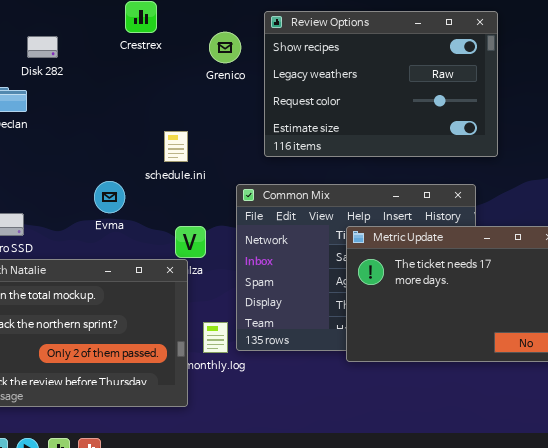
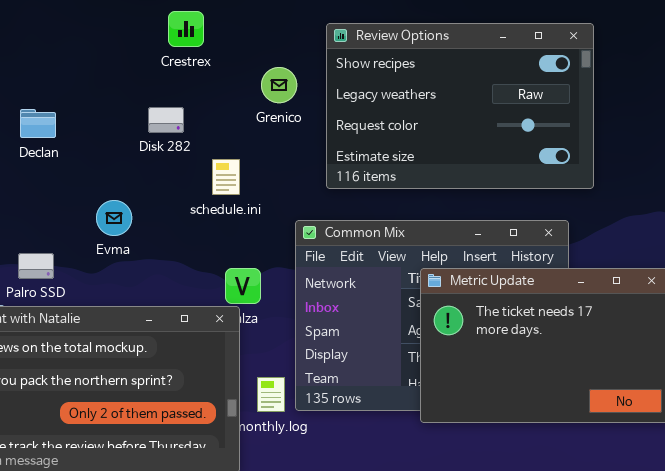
Grenico: [209,32,241,63] -> [261,67,297,103], moved
Disk 282: [27,36,58,58] -> [148,107,184,133], moved
Evma: [94,181,125,213] -> [96,200,132,236], moved

